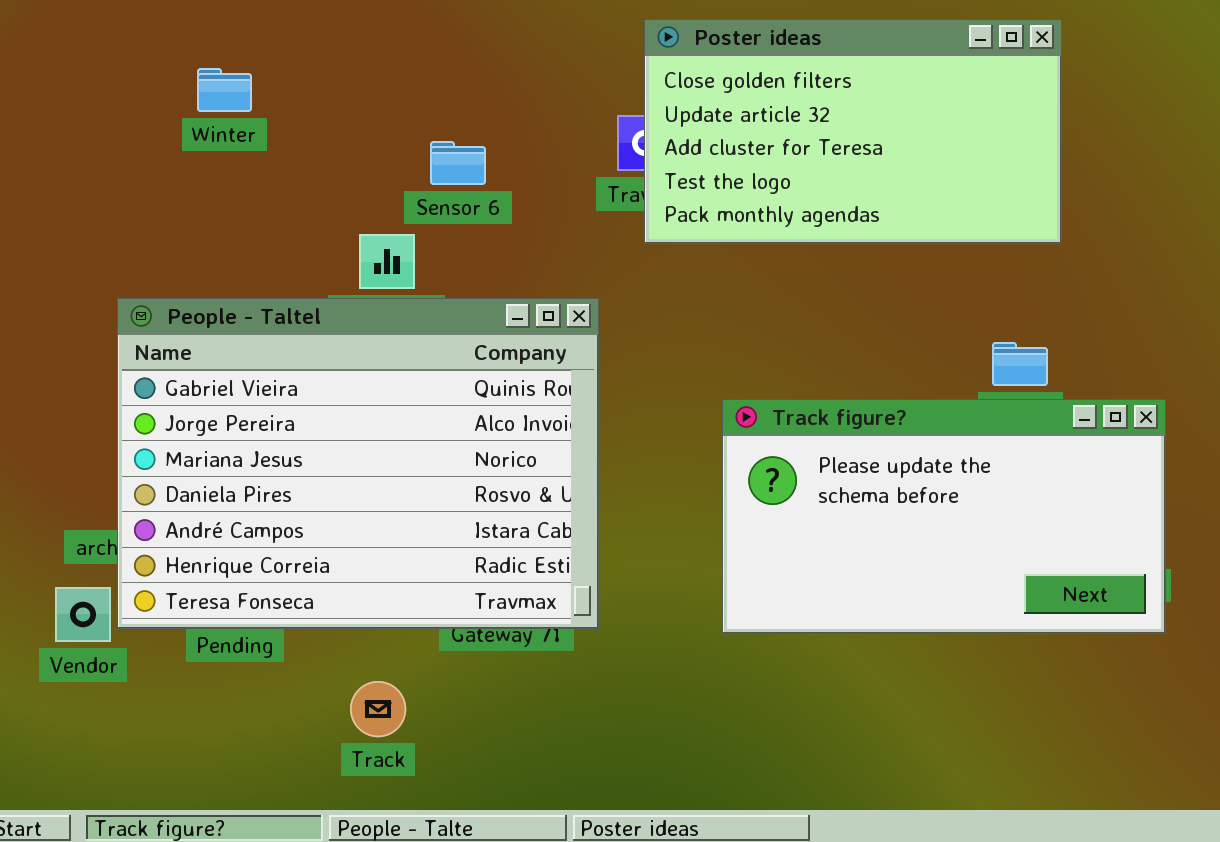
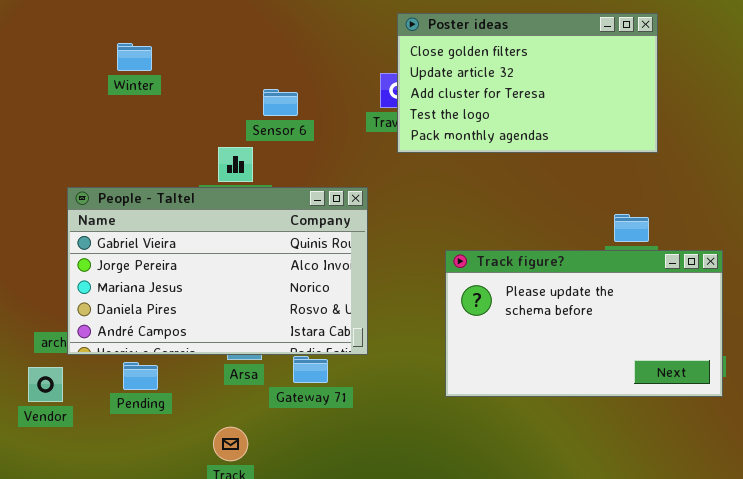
People - Taltel: [117,298,599,629] -> [67,187,368,355], resized

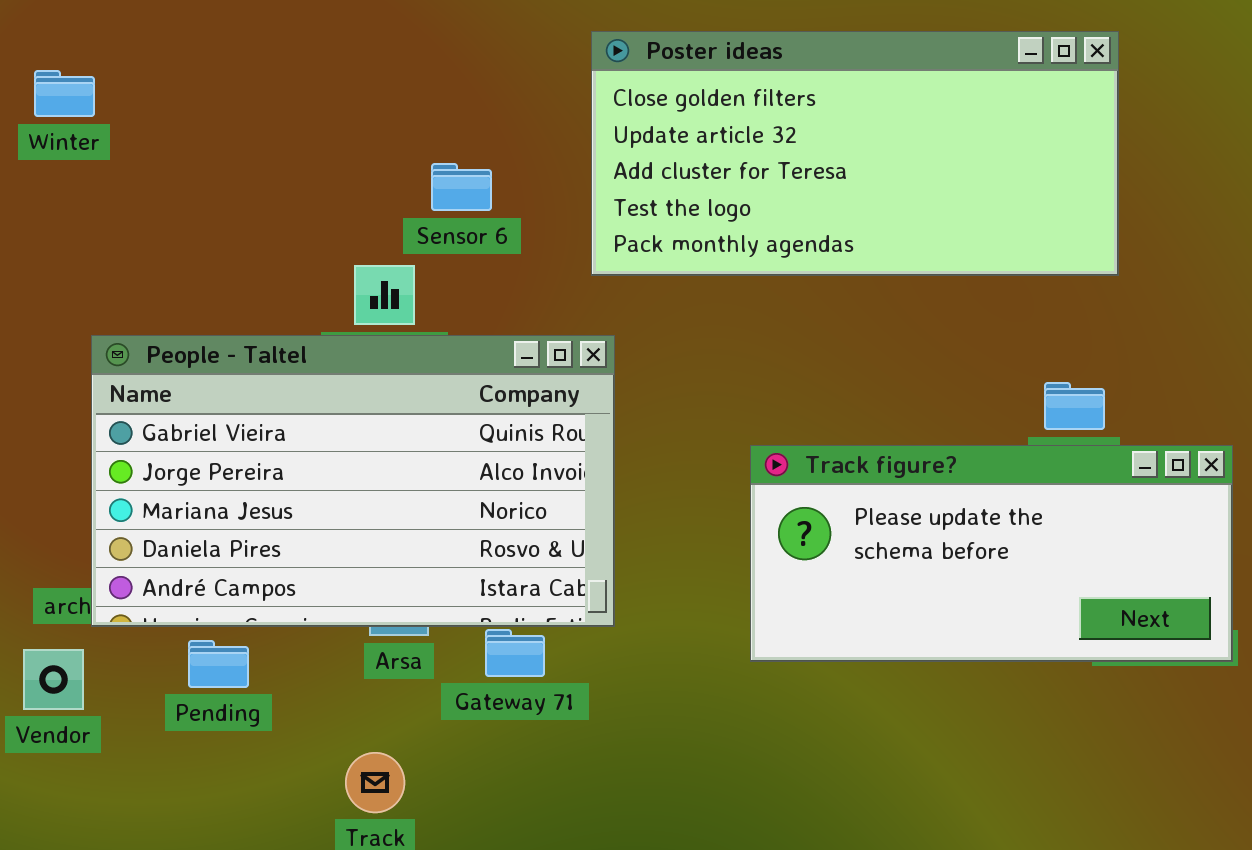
Poster ideas: [397,13,658,153] -> [591,31,1119,276], resized
Winter: [117,43,152,71] -> [34,70,95,117], moved
Track figure?: [445,250,723,397] -> [750,445,1233,662], resized

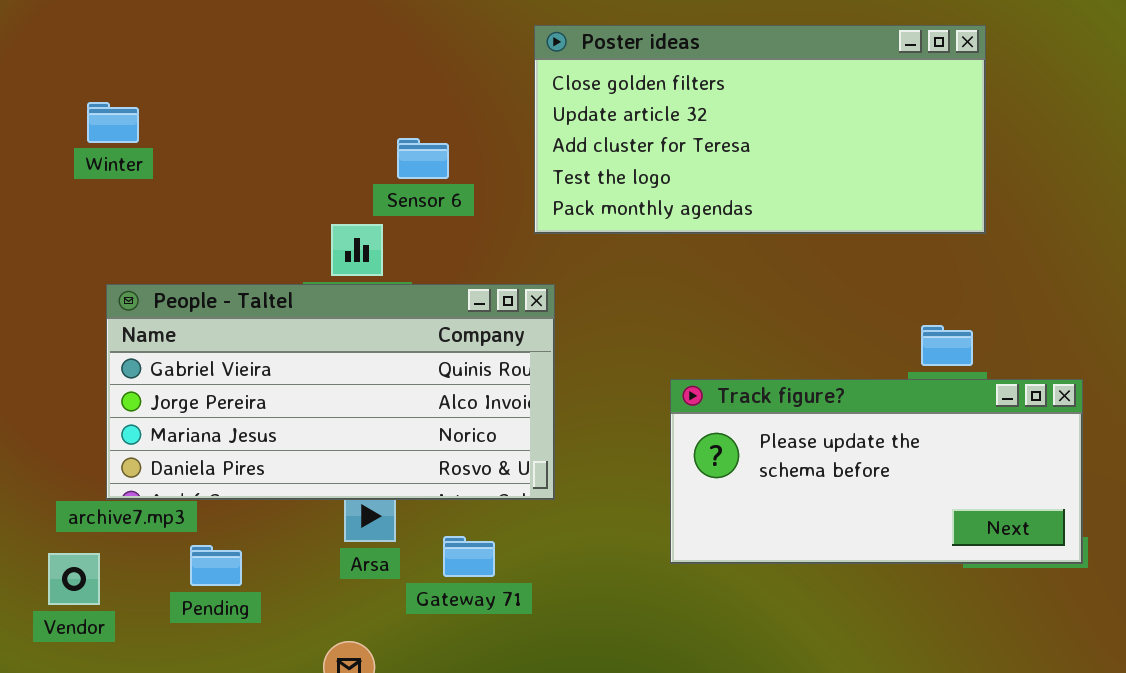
Winter: [34,70,95,117] -> [87,102,139,143], moved
People - Taltel: [91,335,615,627] -> [106,284,555,500], resized

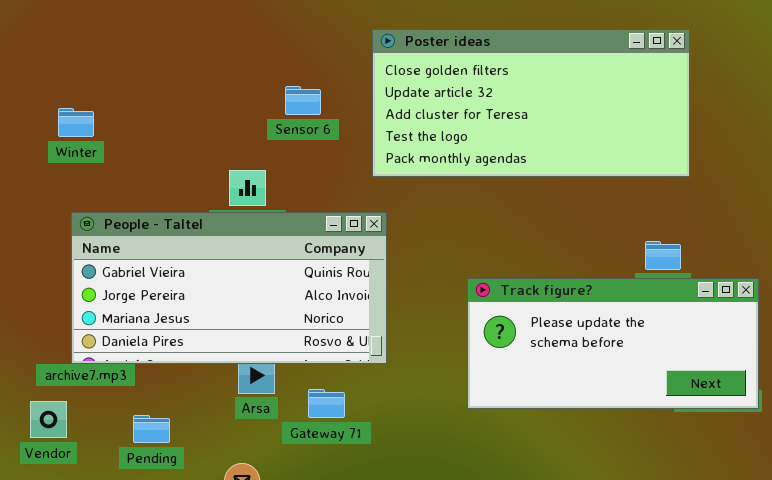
Winter: [87,102,139,143] -> [58,108,94,137], moved
Sensor 6: [397,138,449,179] -> [285,86,321,115], moved
Pending: [190,545,242,586] -> [133,415,170,443], moved

